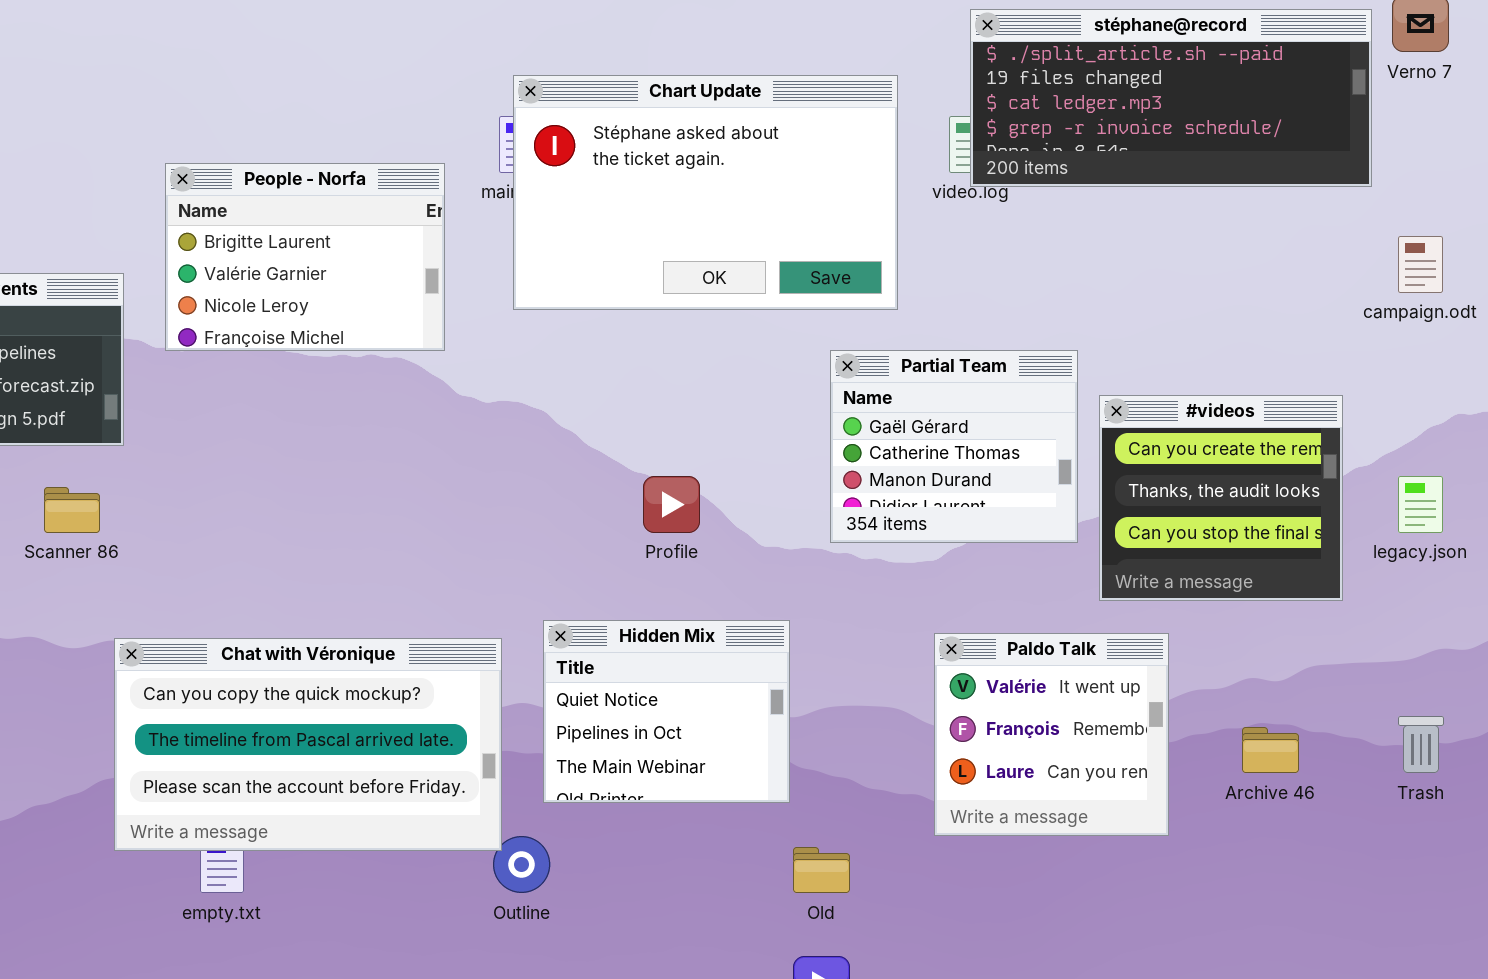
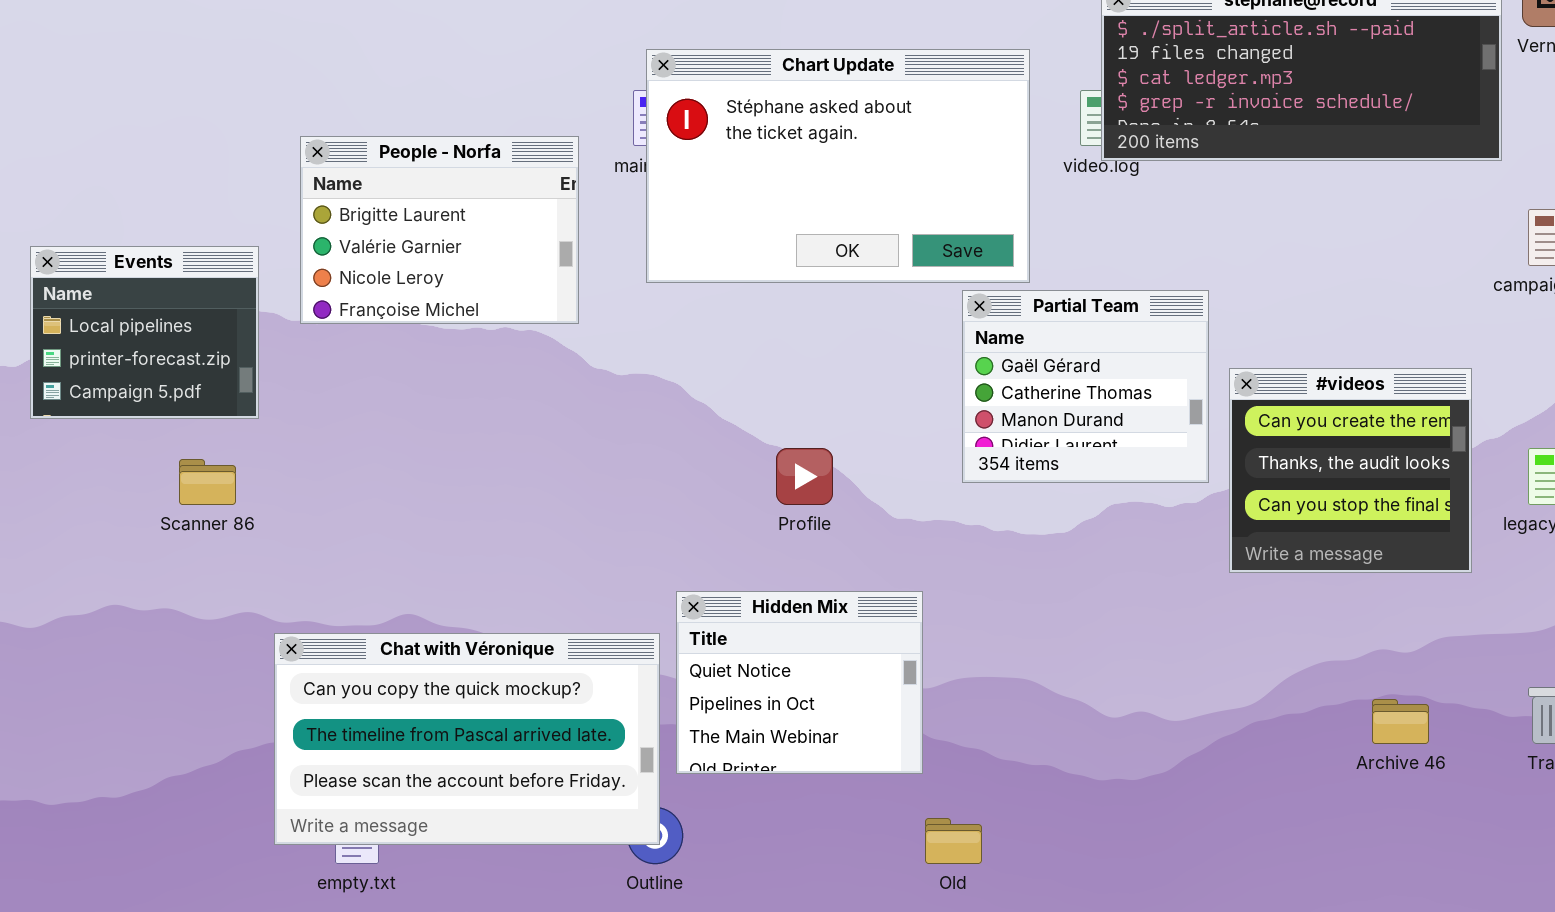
Partial Team: [830,350,1078,543] -> [962,290,1209,483], moved
Paldo Talk: [934,633,1169,836] -> none, closed
Chat with Véronique: [114,638,502,851] -> [274,633,660,845], moved

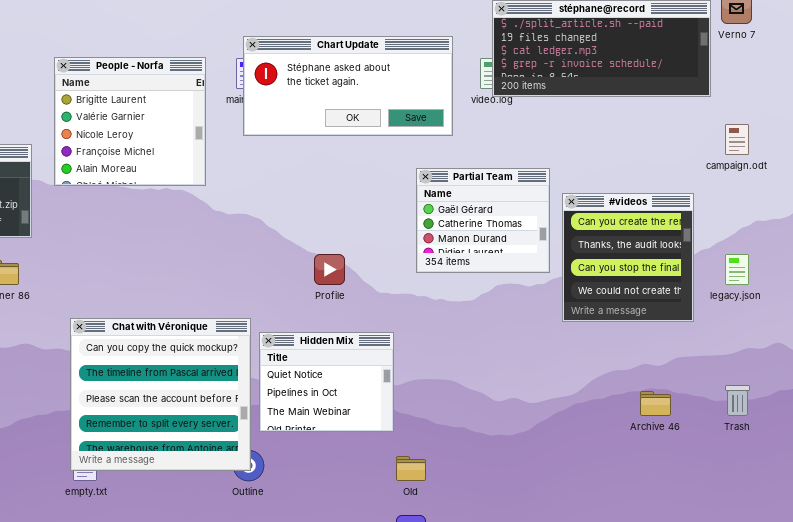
Chart Update: [646,49,1030,283] -> [243,36,453,136], resized
People - Norfa: [300,136,579,324] -> [54,57,206,186], resized
#videos: [1229,368,1472,573] -> [562,193,694,322], resized
Chat with Véronique: [274,633,660,845] -> [70,318,251,471], resized

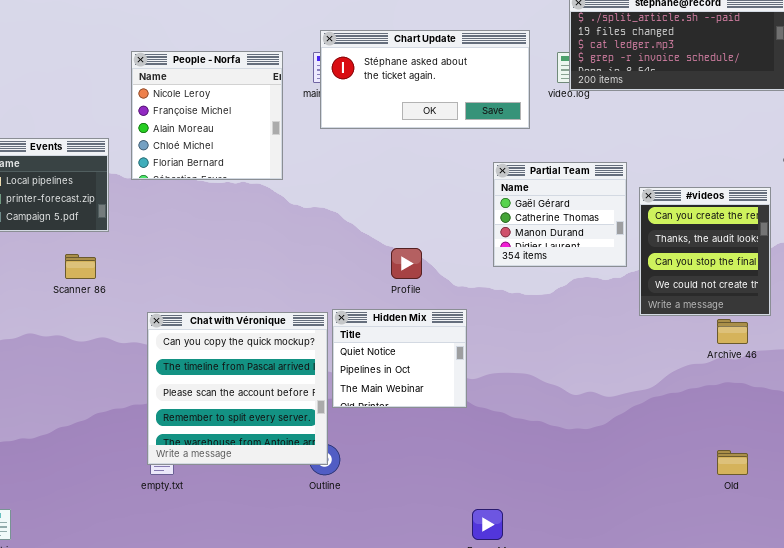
People - Norfa: [54,57,206,186] -> [131,51,283,180], scrolled down 2 rows
Hidden Mix: [259,332,394,432] -> [332,309,467,408], moved
Archive 46: [640,391,671,416] -> [717,319,748,344], moved
Old: [396,456,426,481] -> [717,450,748,475], moved

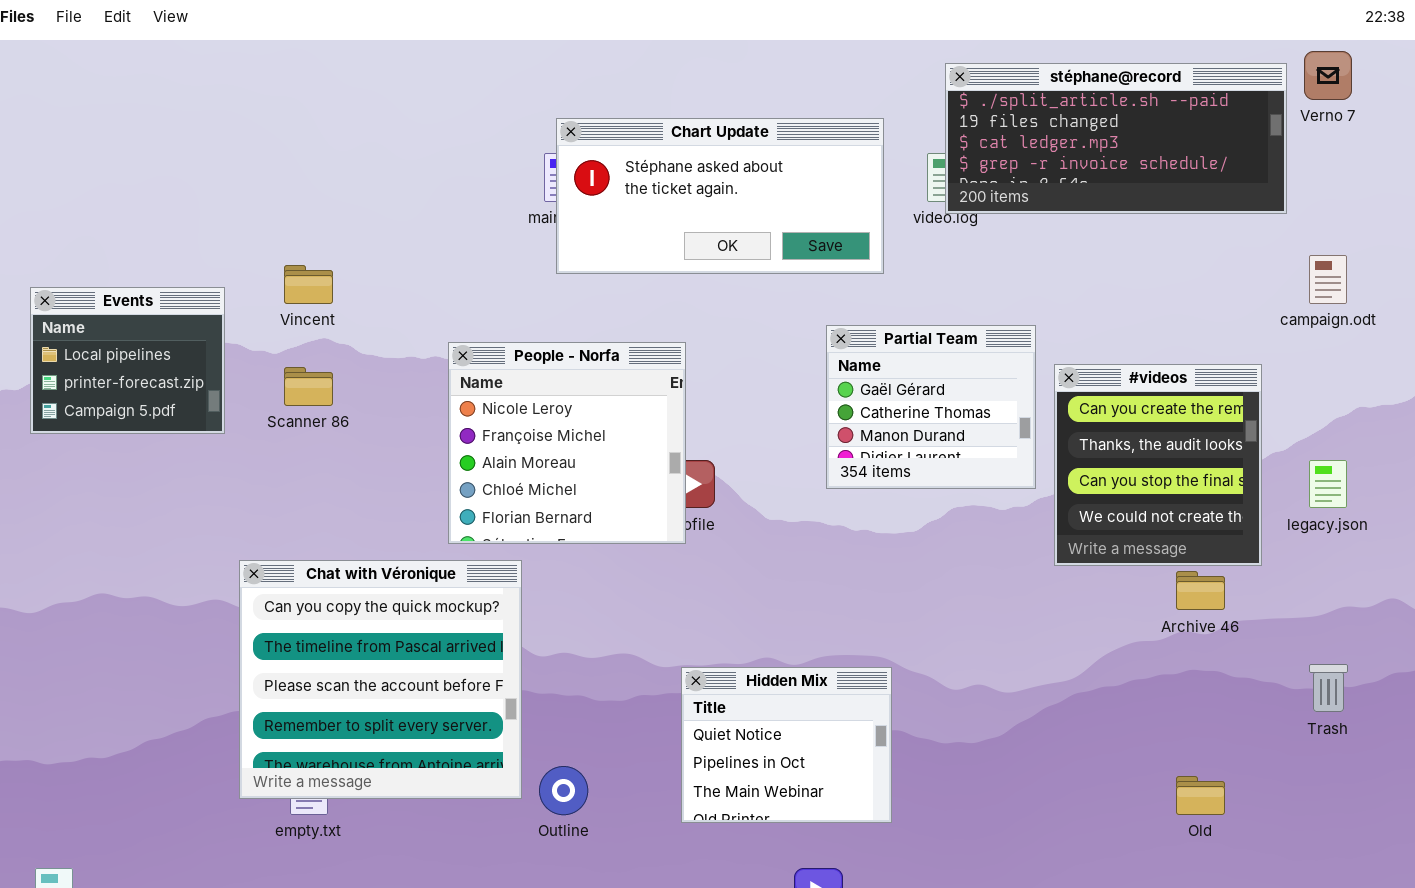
People - Norfa: [131,51,283,180] -> [448,342,686,544], moved
Scanner 86: [65,254,96,279] -> [284,367,333,406], moved
Hidden Mix: [332,309,467,408] -> [681,667,892,823], moved
Chat with Véronique: [147,312,328,465] -> [239,560,522,799], moved

